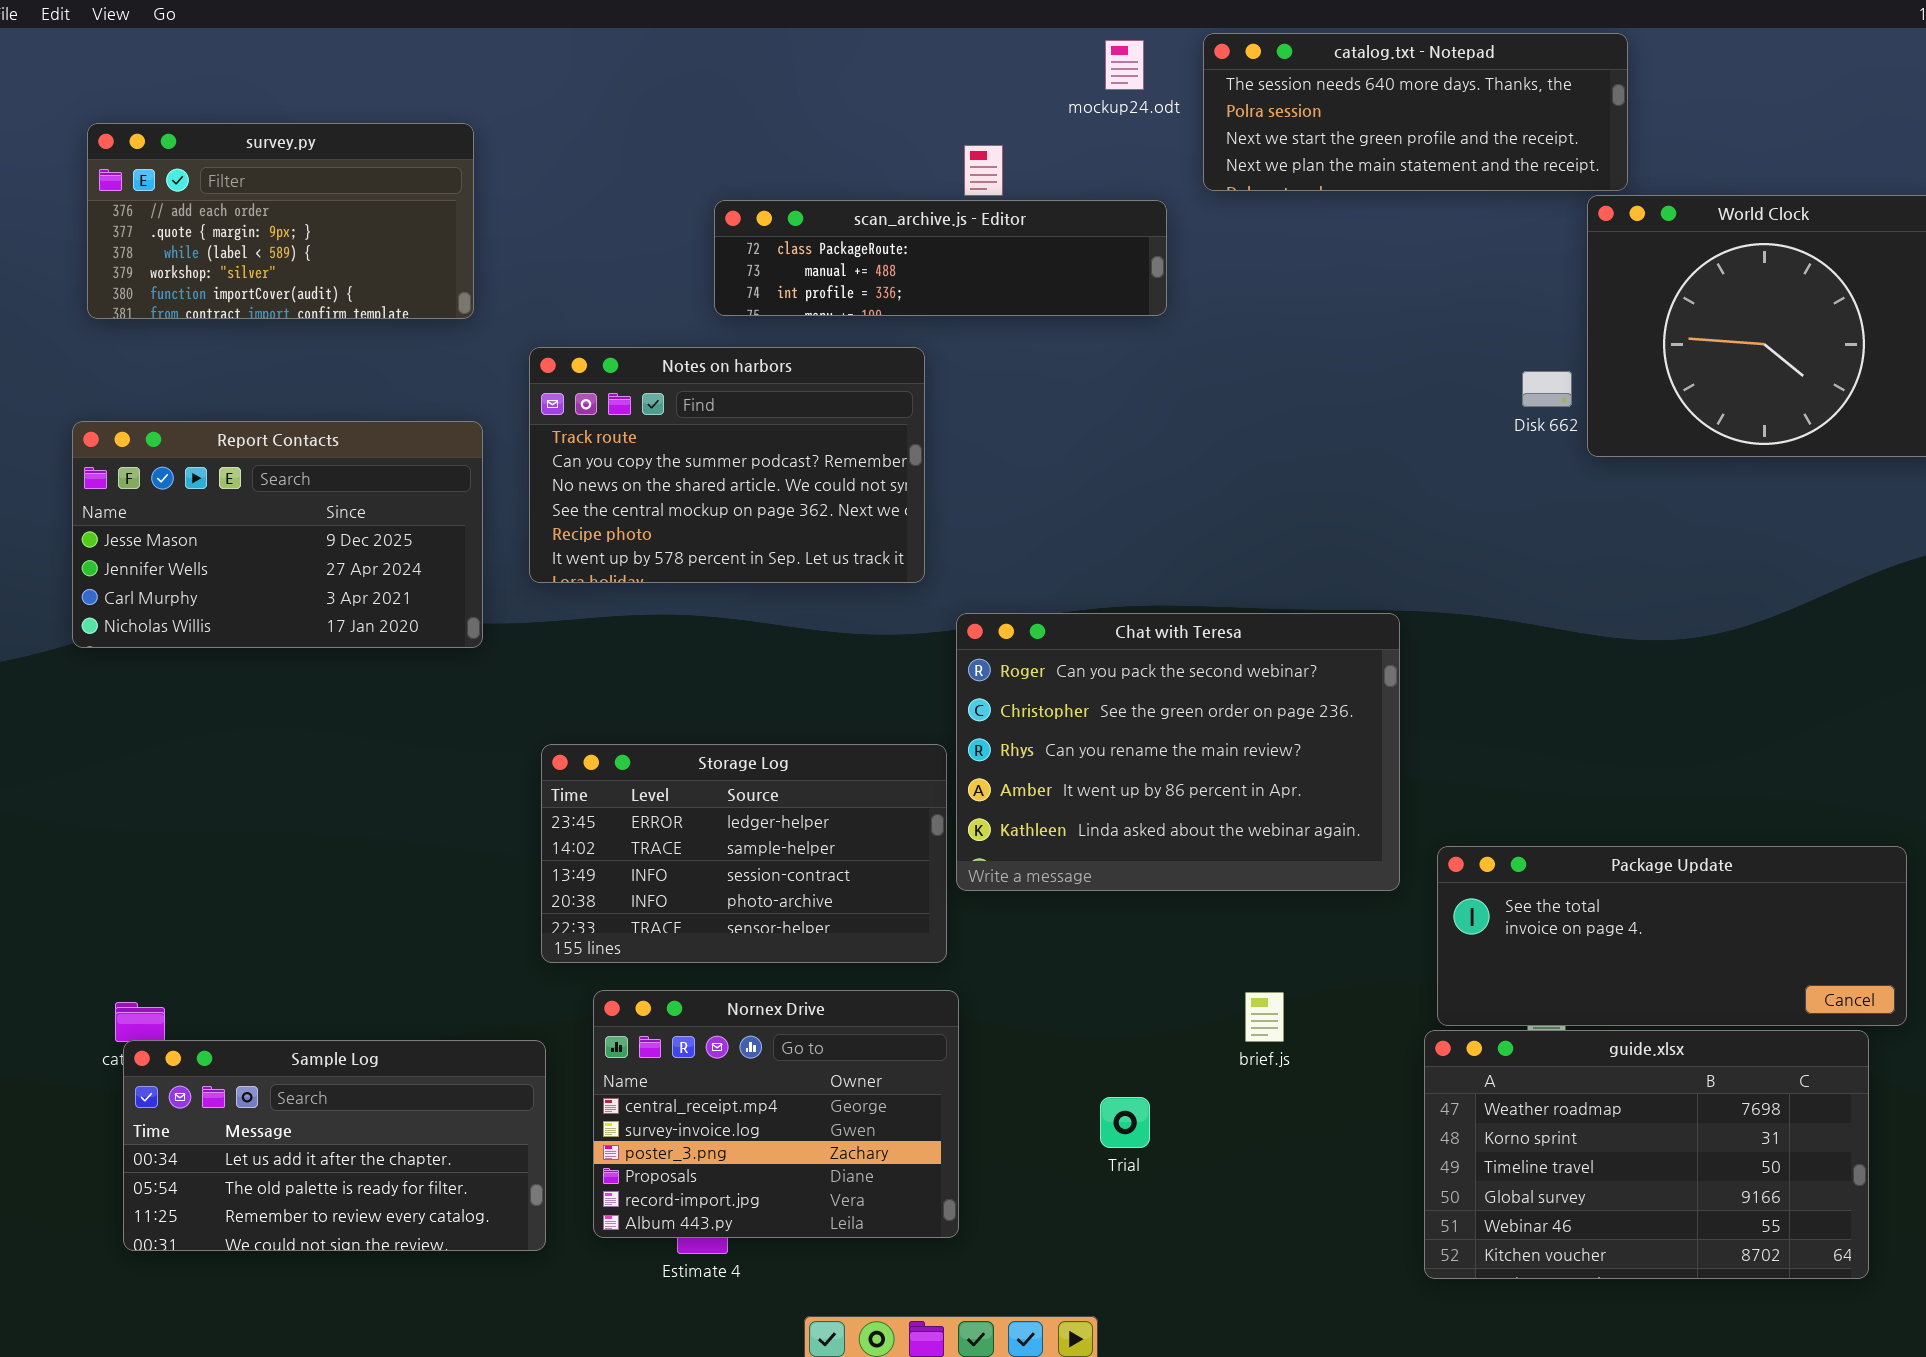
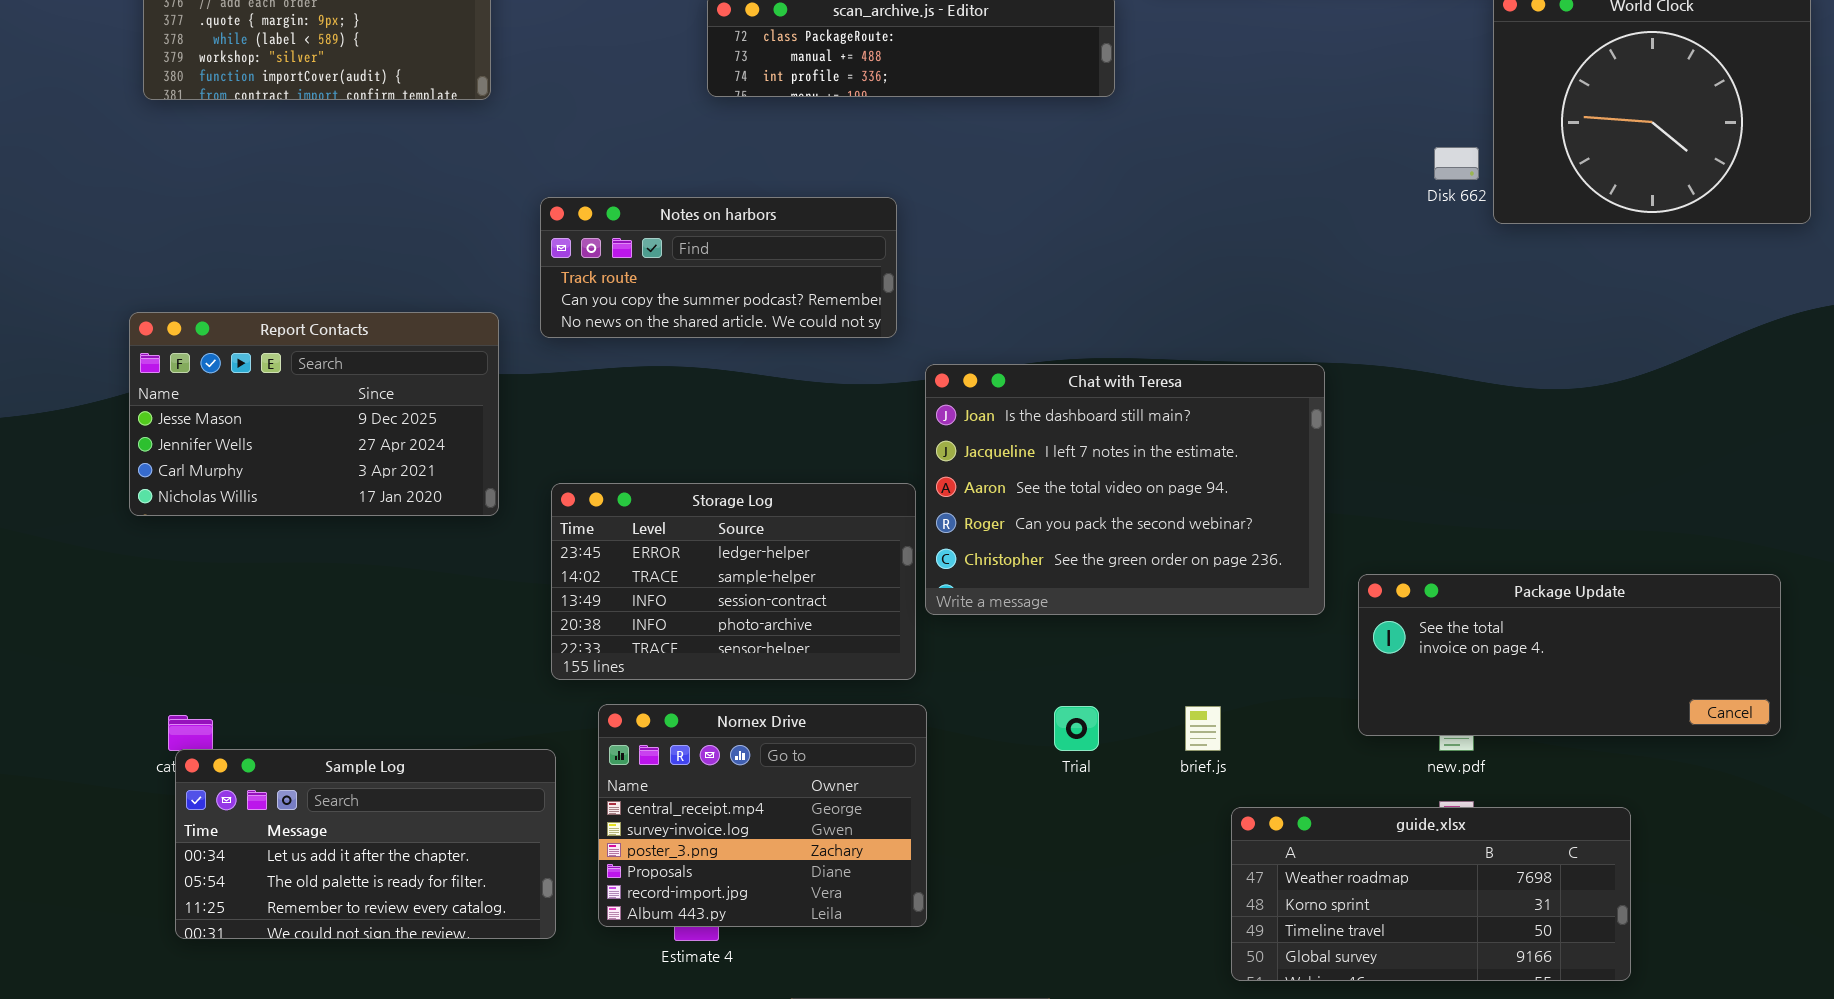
Notes on harbors: [529,347,925,583] -> [540,197,897,338], resized
Report Contacts: [72,421,483,648] -> [129,312,499,516], moved
Chat with Teresa: [956,613,1400,891] -> [925,364,1325,615], scrolled up 3 rows
guide.xlsx: [1424,1030,1869,1279] -> [1231,807,1631,981], moved, resized
Trial: [1100,1097,1150,1148] -> [1054,706,1099,751], moved

